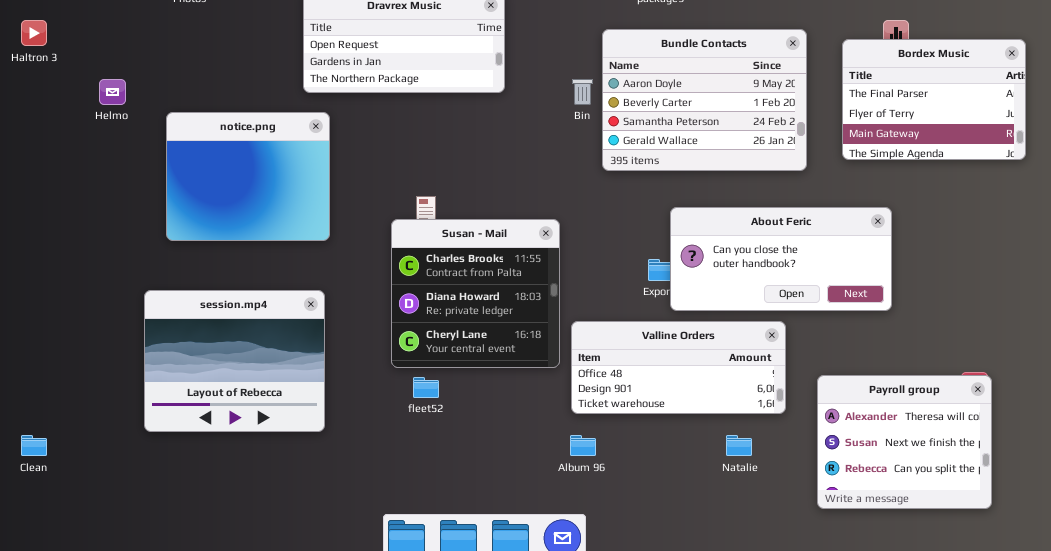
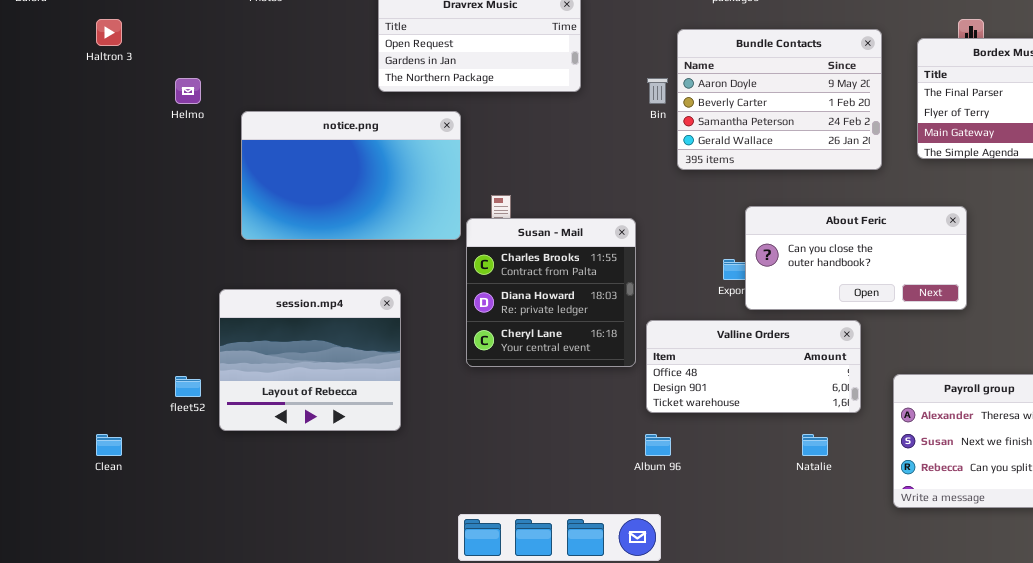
notice.png: [166,112,330,241] -> [241,111,461,240], resized
fleet52: [413,377,439,398] -> [175,376,201,397], moved

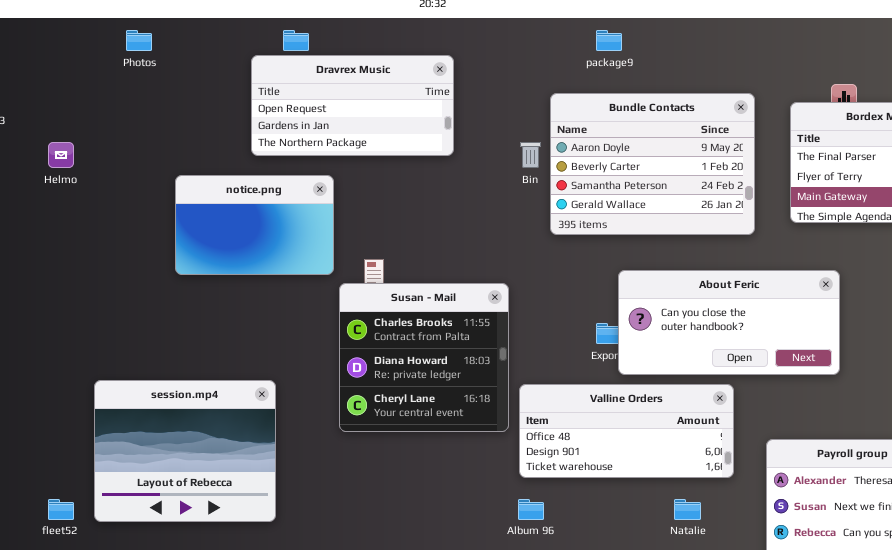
notice.png: [241,111,461,240] -> [175,175,334,275], resized
session.mp4: [219,289,401,431] -> [94,380,276,522], moved
fleet52: [175,376,201,397] -> [48,499,74,520], moved

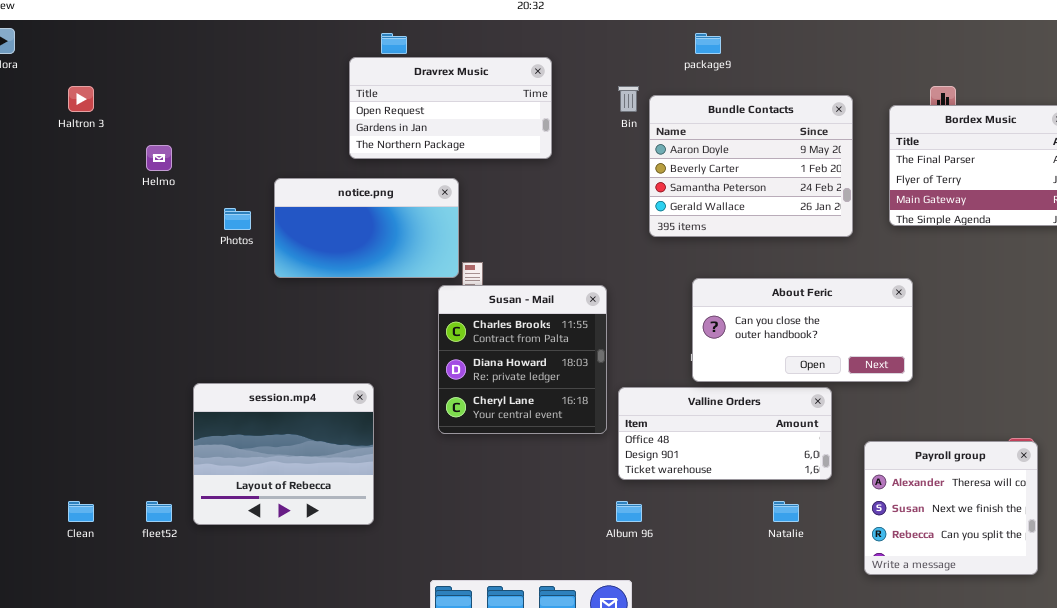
Photos: [126,30,152,51] -> [224,208,251,230], moved
Bin: [520,142,541,168] -> [618,86,639,112], moved
notice.png: [175,175,334,275] -> [274,178,459,278], resized
About Feric: [618,270,840,375] -> [692,278,913,382], moved

